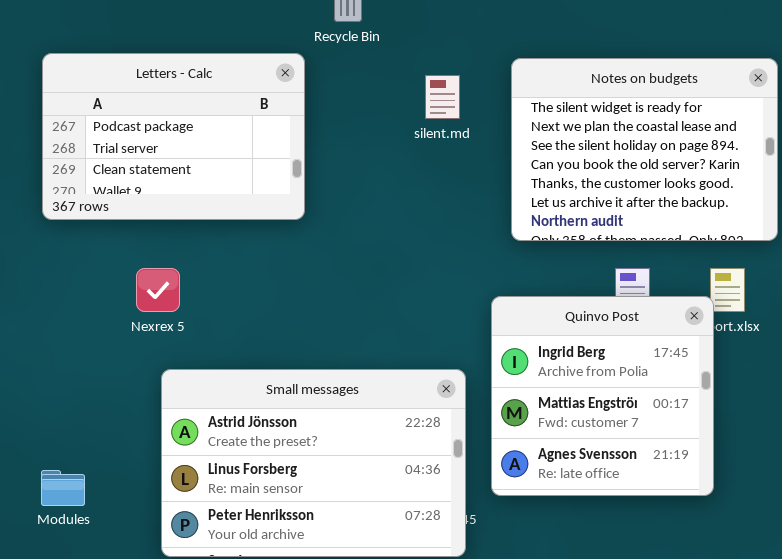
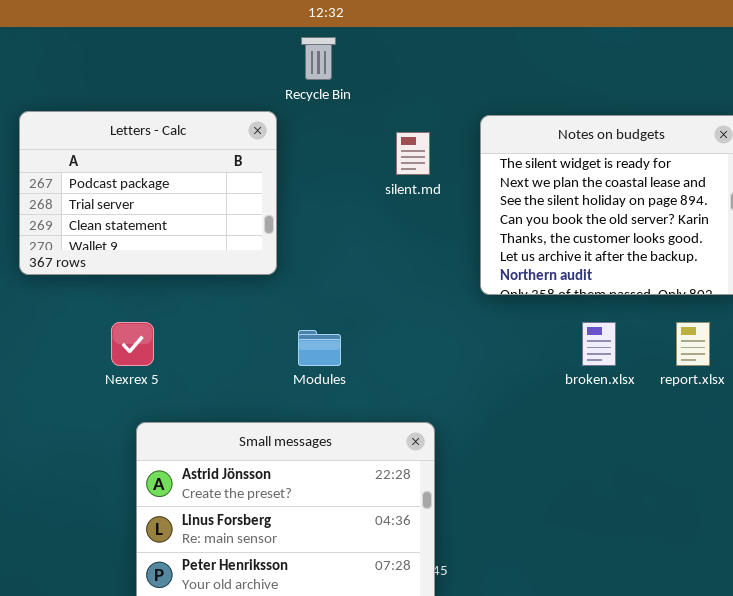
Quinvo Post: [491,296,714,496] -> none, closed
Modules: [41,470,85,506] -> [298,330,341,366], moved

